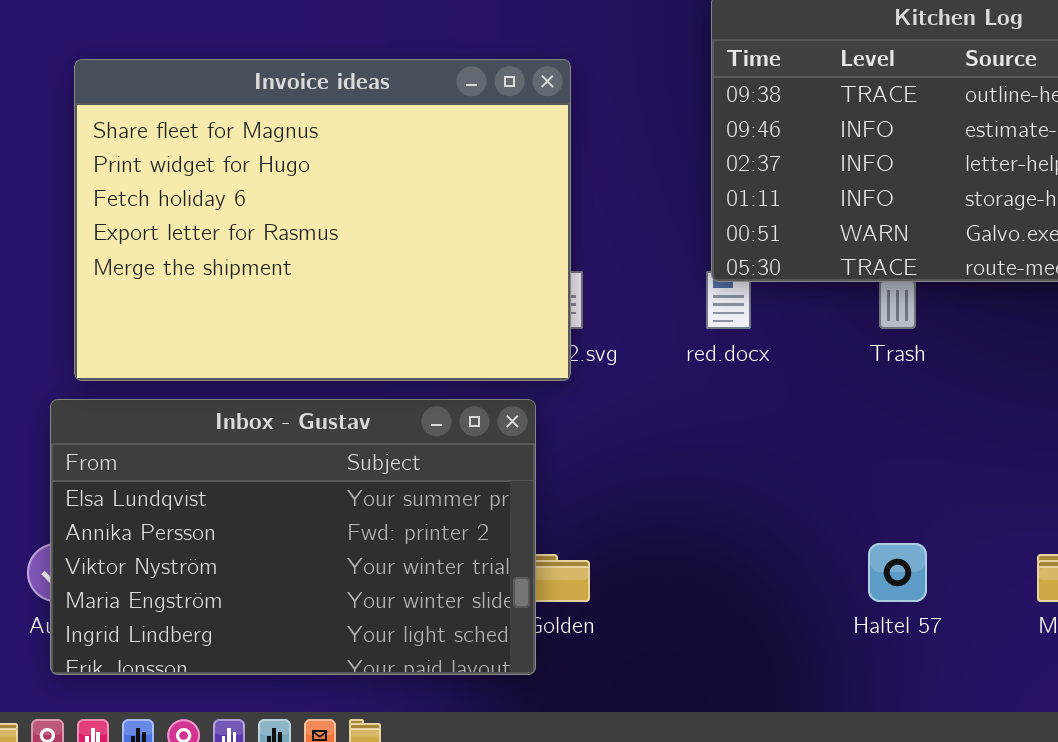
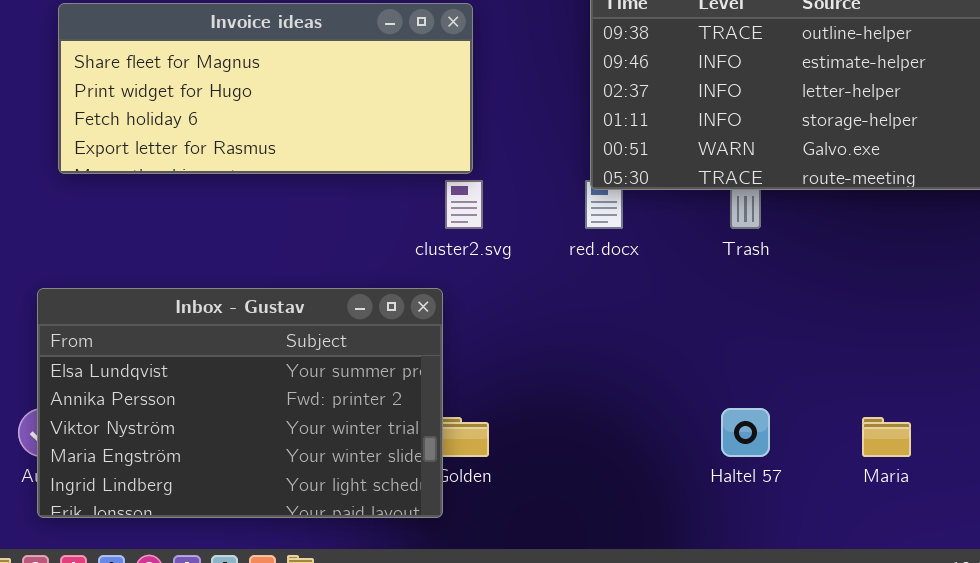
Invoice ideas: [74,59,571,381] -> [58,3,473,174], resized

